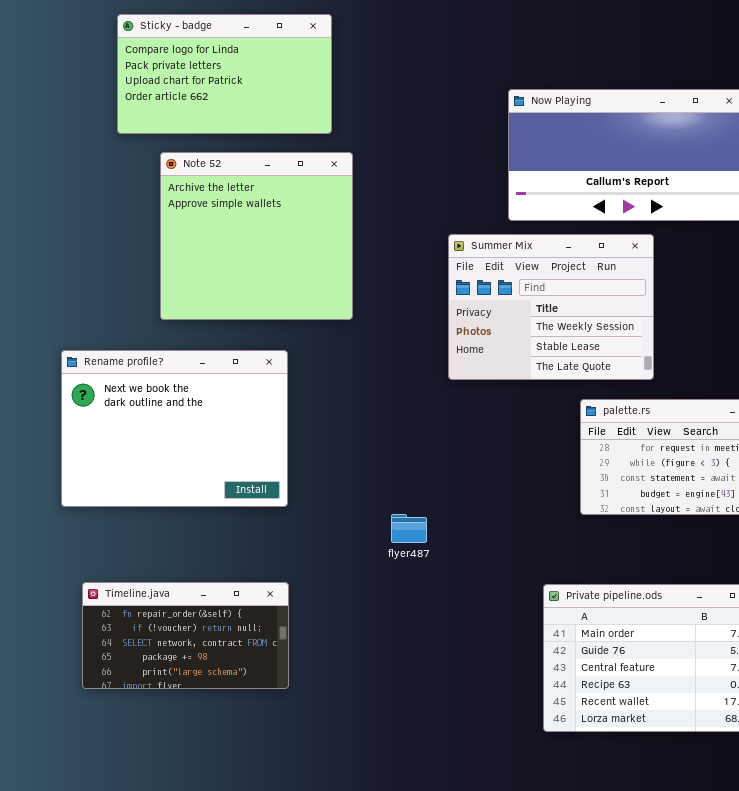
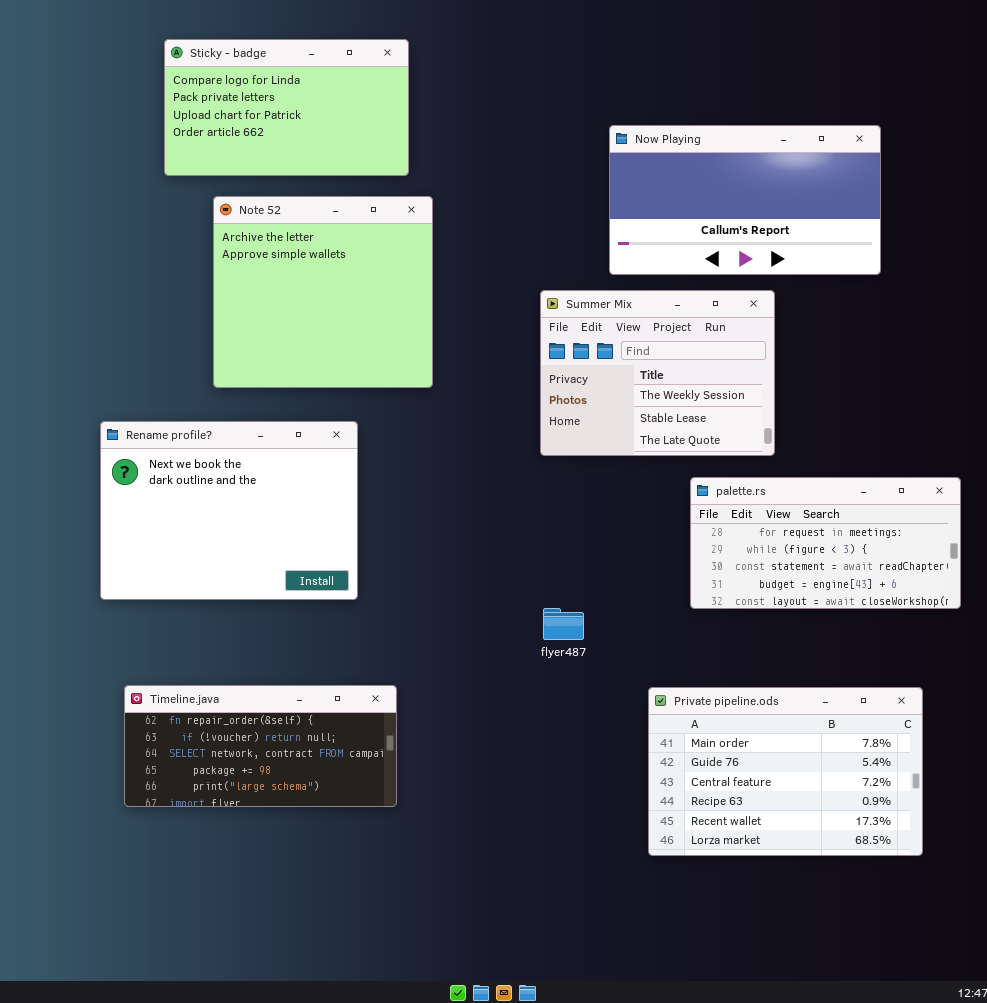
flyer487: [391,514,427,543] -> [543,608,584,640], moved
Timeline.java: [82,582,289,689] -> [124,685,397,807], resized

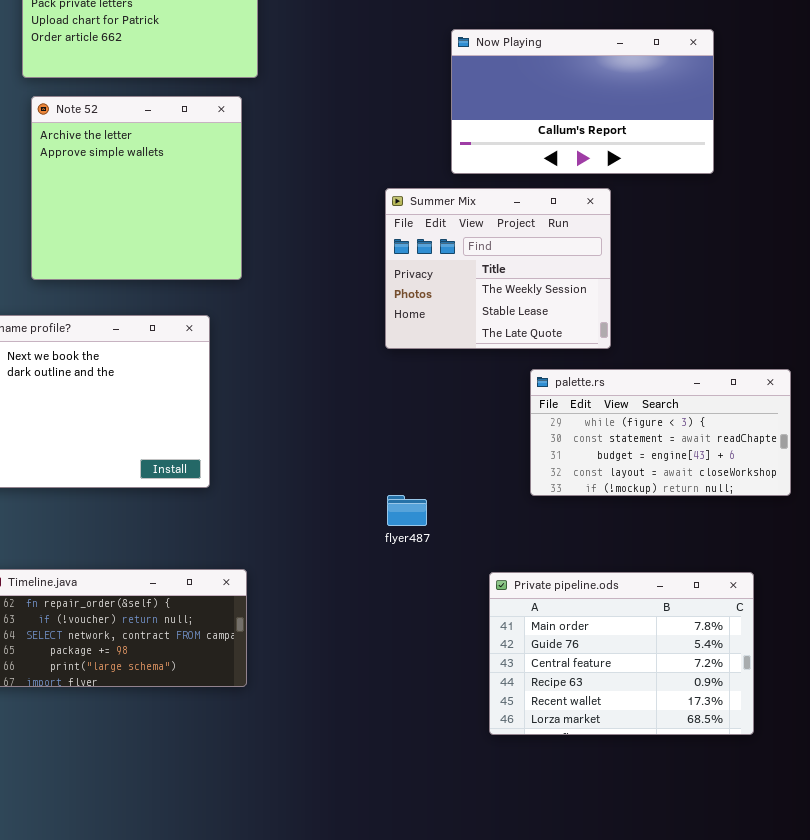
Note 52: [213,196,433,388] -> [31,96,242,280], moved
palette.rs: [690,477,961,609] -> [530,369,791,496], scrolled down 1 row

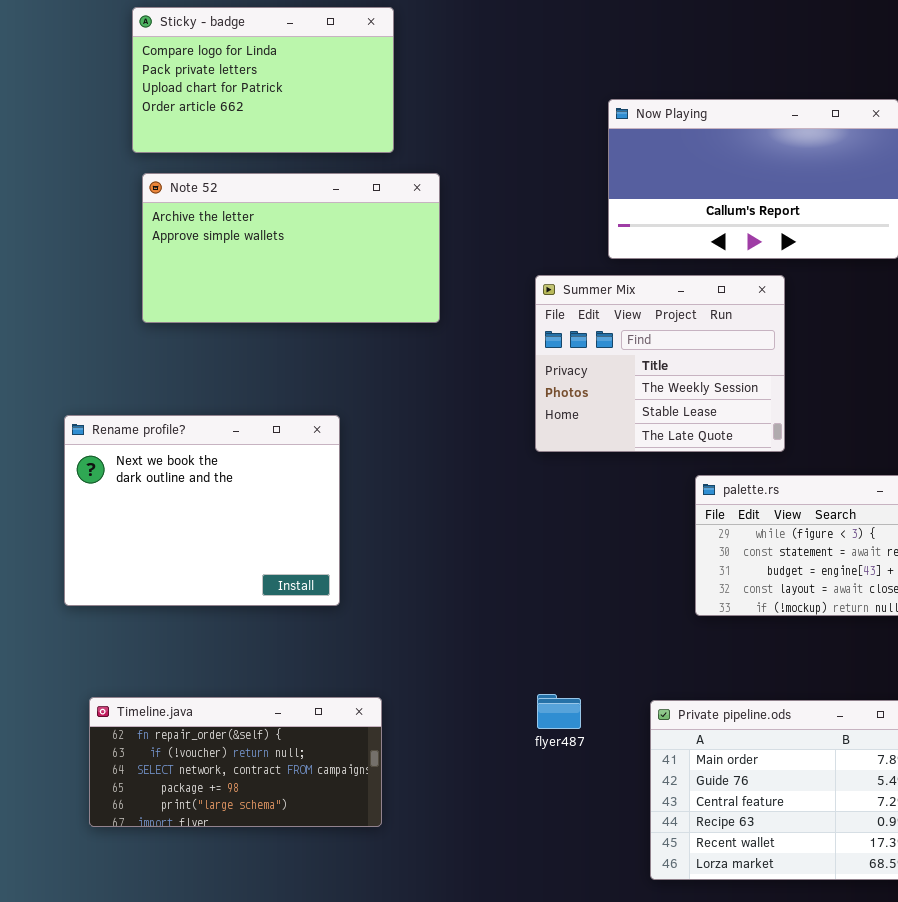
Note 52: [31,96,242,280] -> [142,173,440,323], resized
flyer487: [387,495,427,526] -> [537,694,581,729], moved

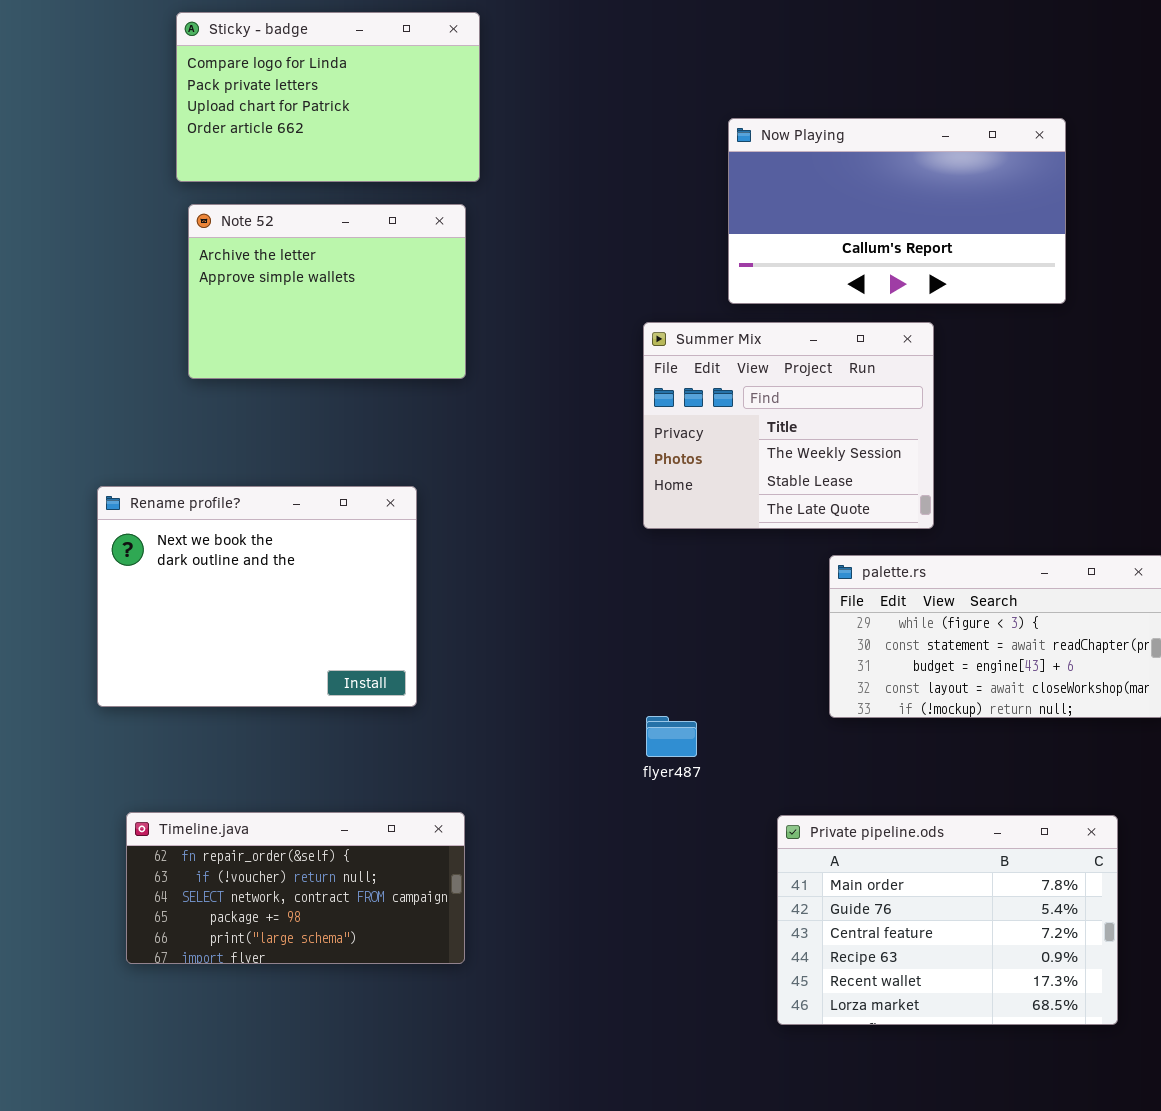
Note 52: [142,173,440,323] -> [188,204,466,379], resized
flyer487: [537,694,581,729] -> [646,716,697,757], moved

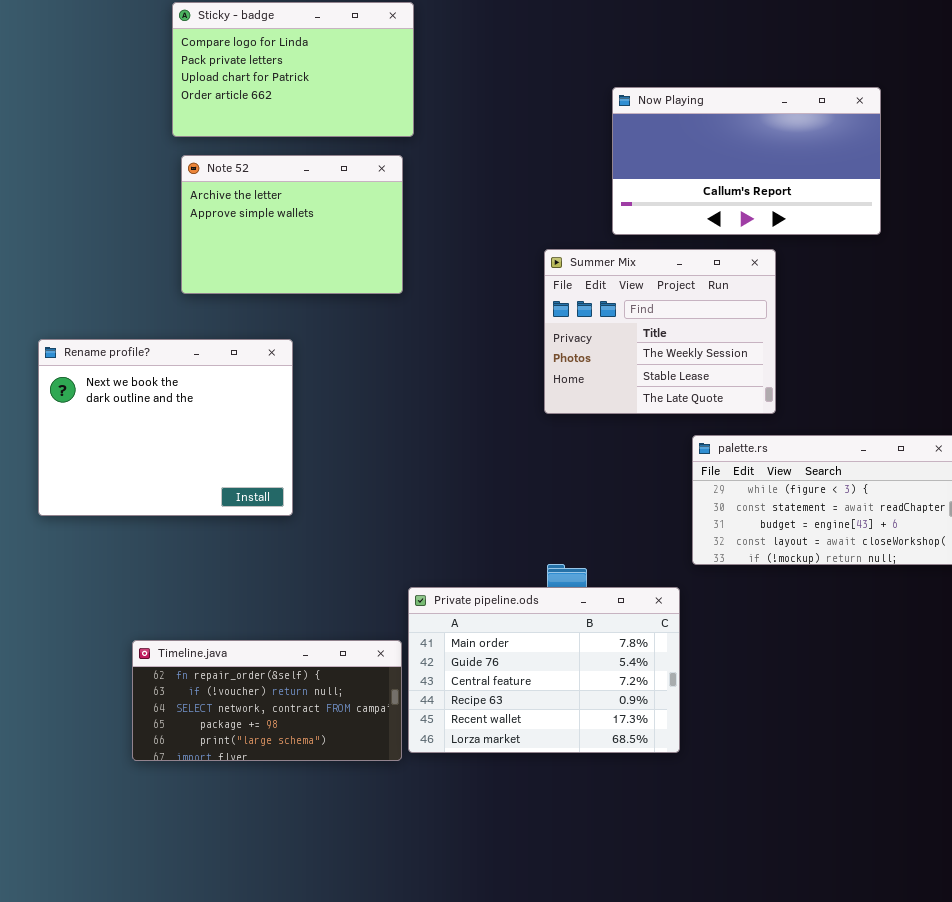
Rename profile?: [97,486,417,707] -> [38,339,293,516], moved
Private pipeline.ods: [777,815,1118,1025] -> [408,587,680,753], moved

